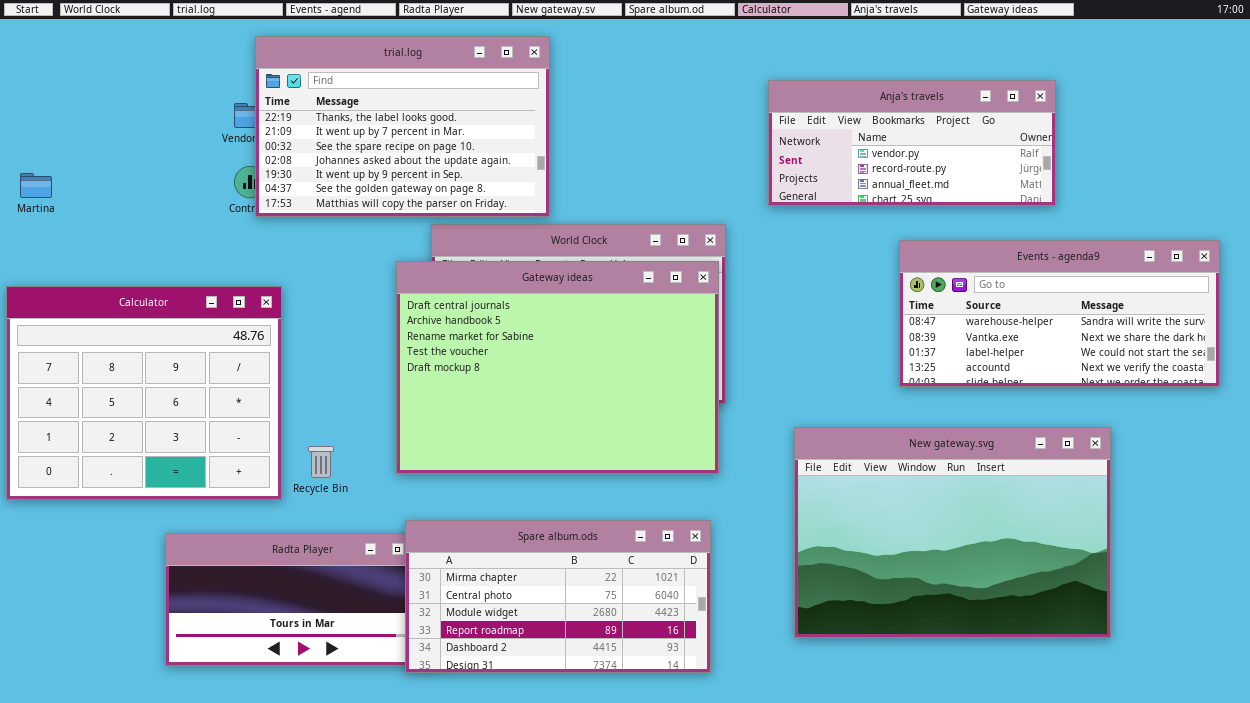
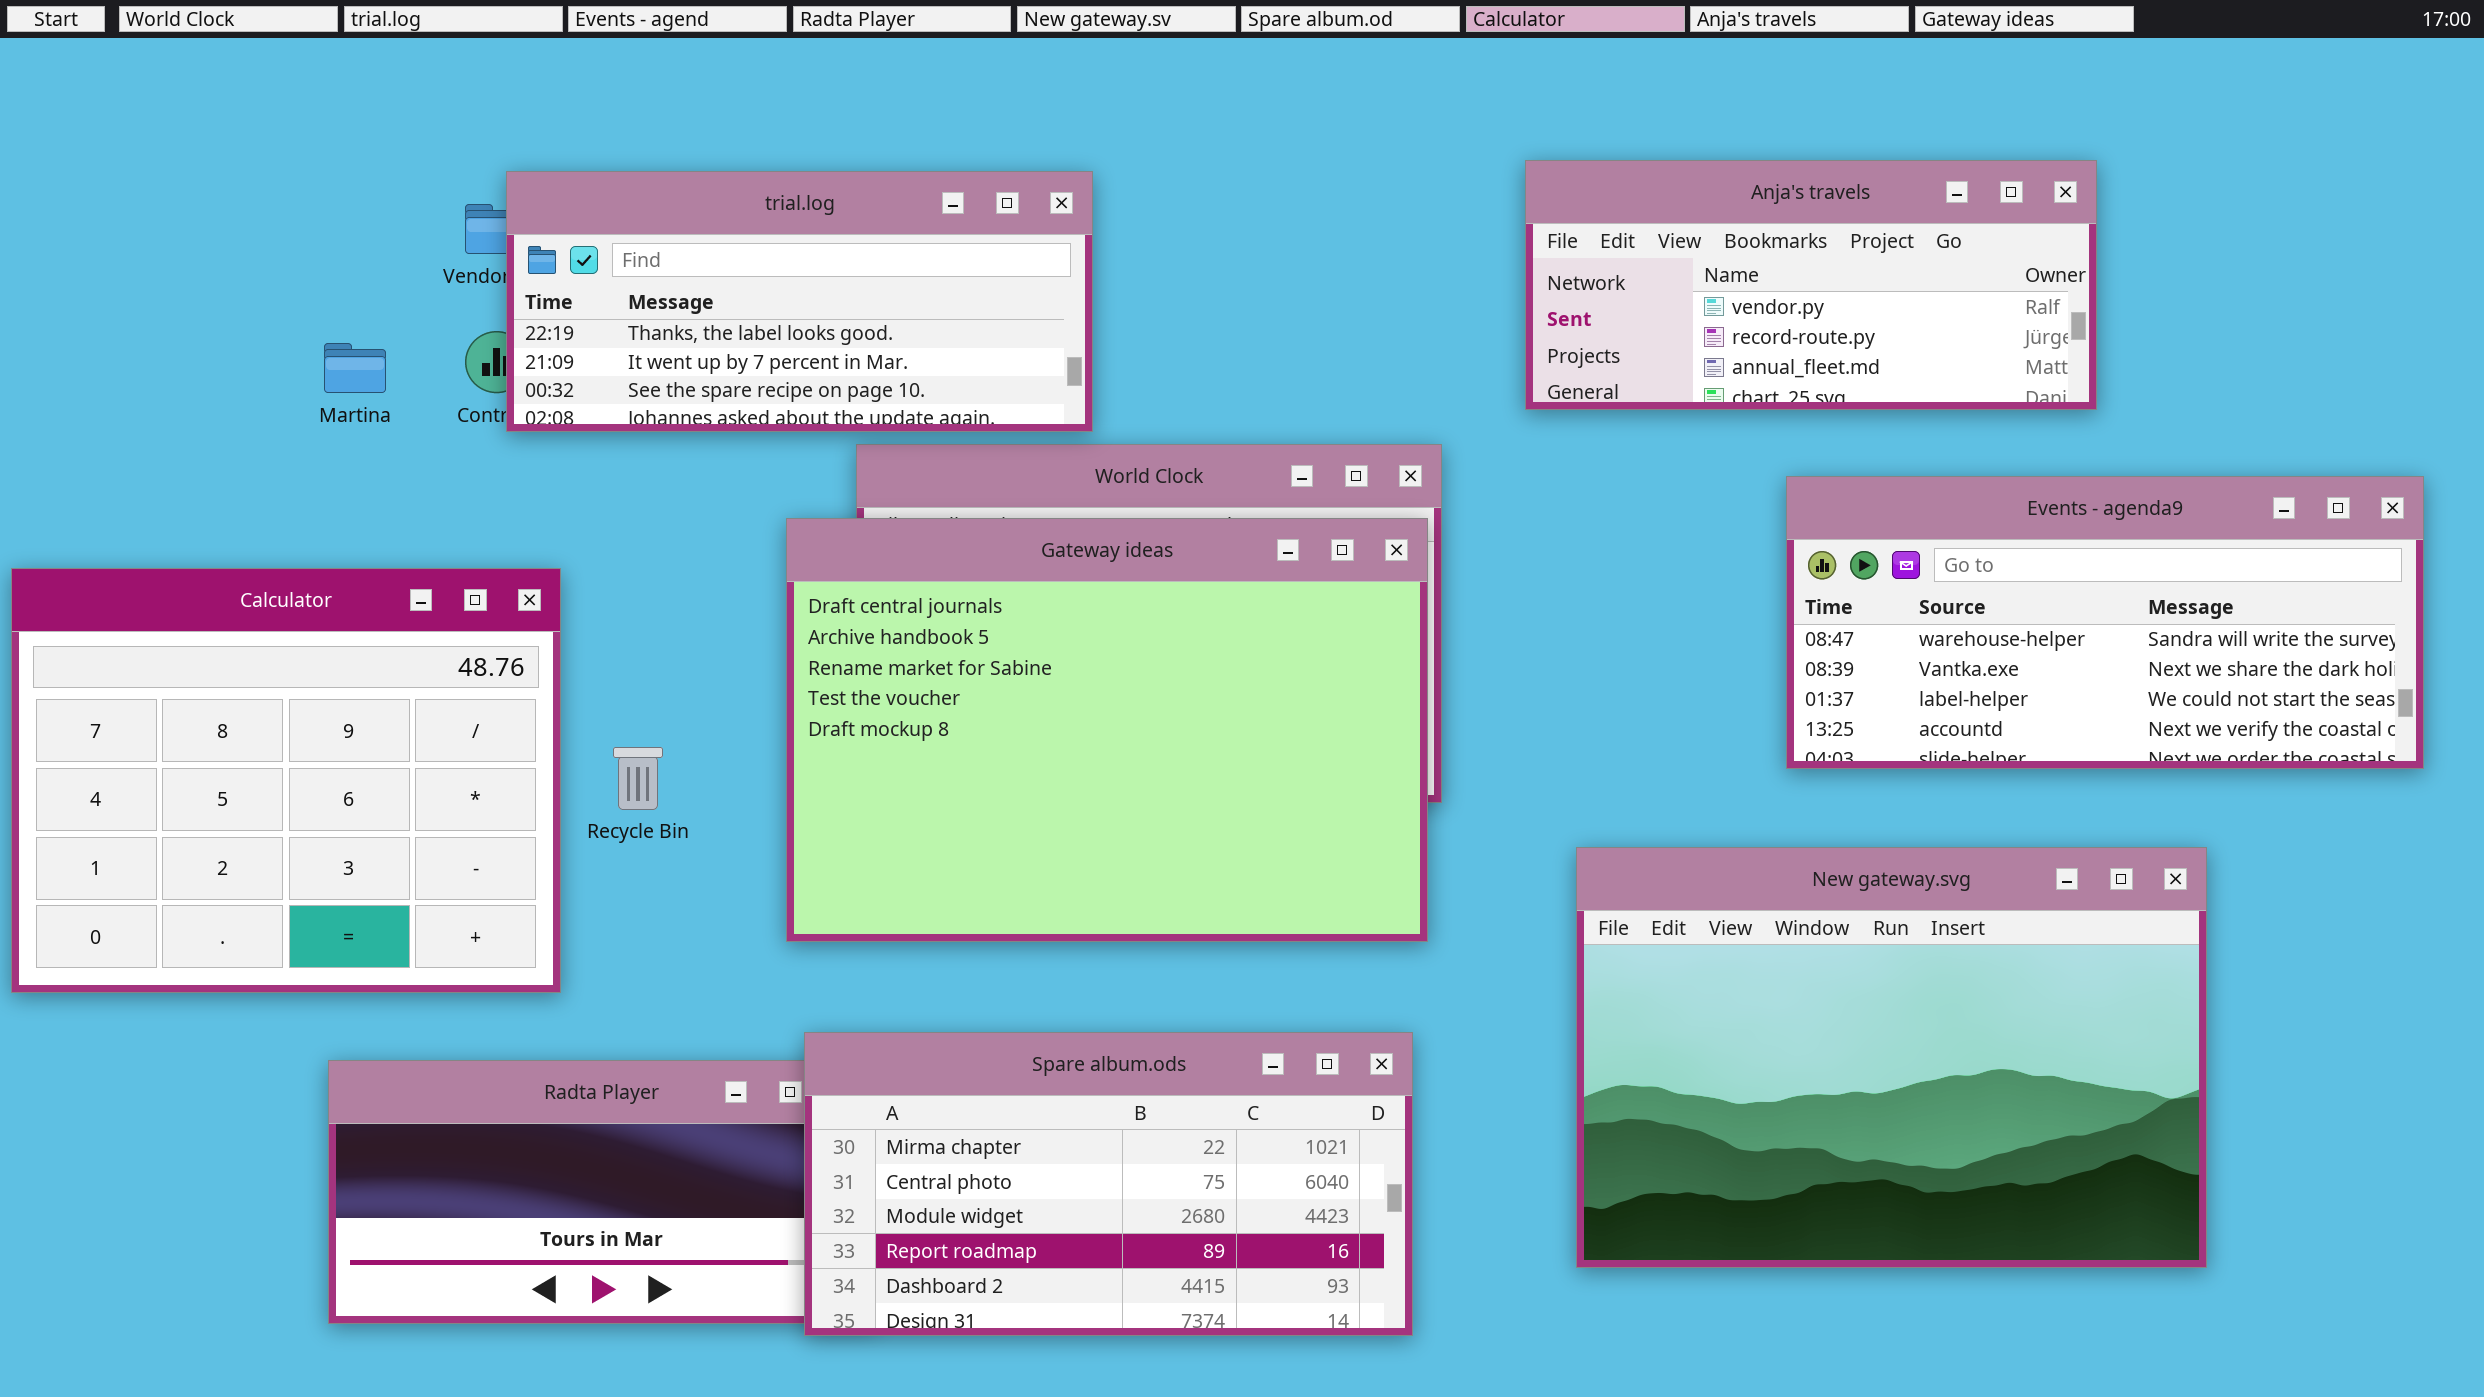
trial.log: [255,36,550,217] -> [506,171,1093,432], resized
Martina: [20,173,52,198] -> [324,343,386,393], moved
Recycle Bin: [308,446,334,478] -> [613,747,663,810], moved

